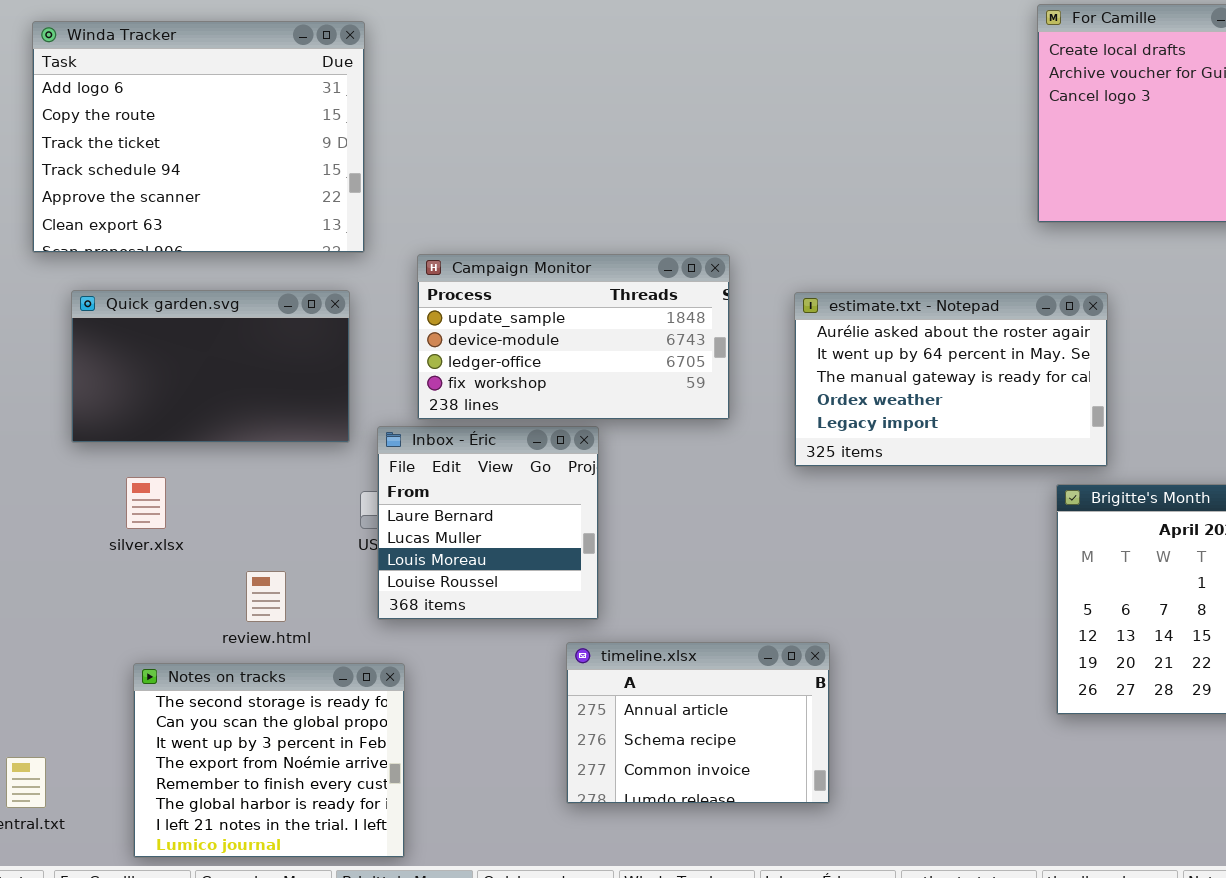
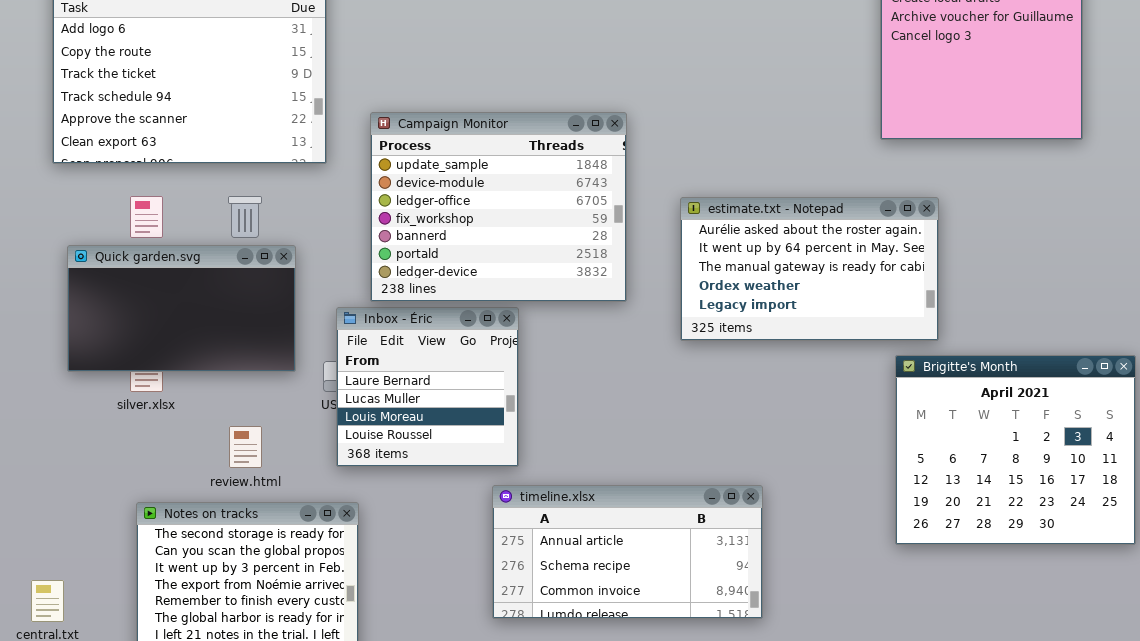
Campaign Monitor: [417,254,730,420] -> [370,112,627,302], resized
Quick garden.svg: [71,290,350,443] -> [67,245,296,372], moved
timeline.xlsx: [566,642,830,804] -> [492,485,763,619], resized

